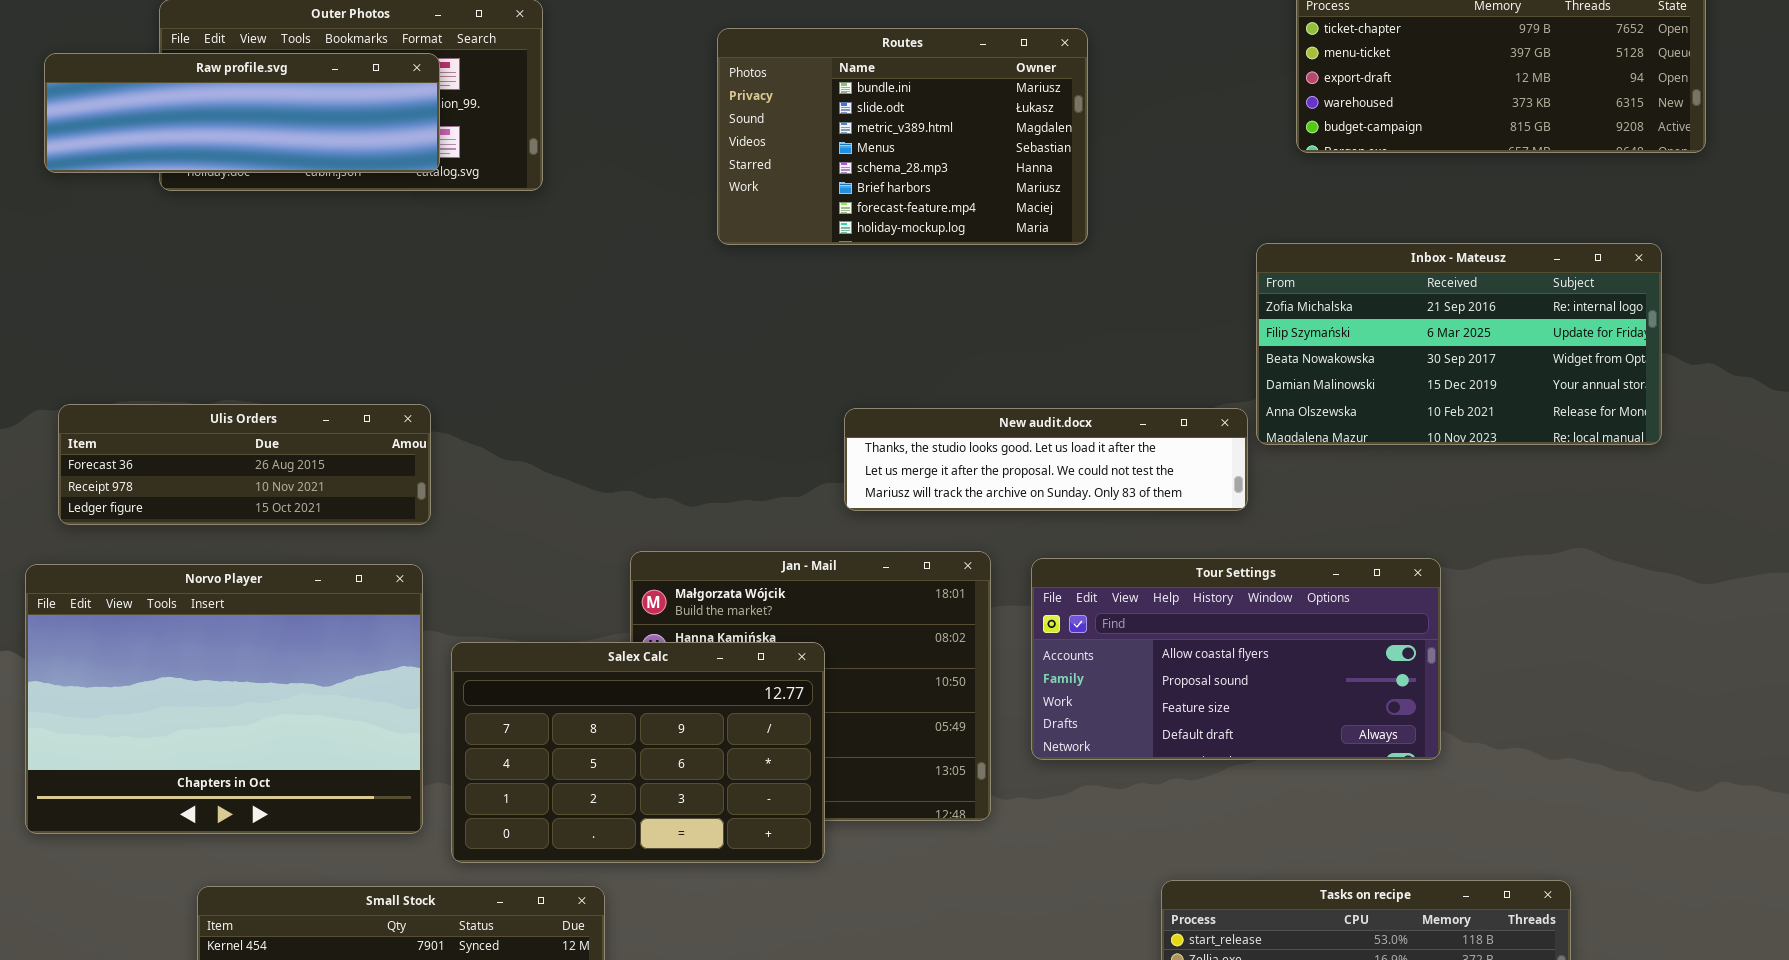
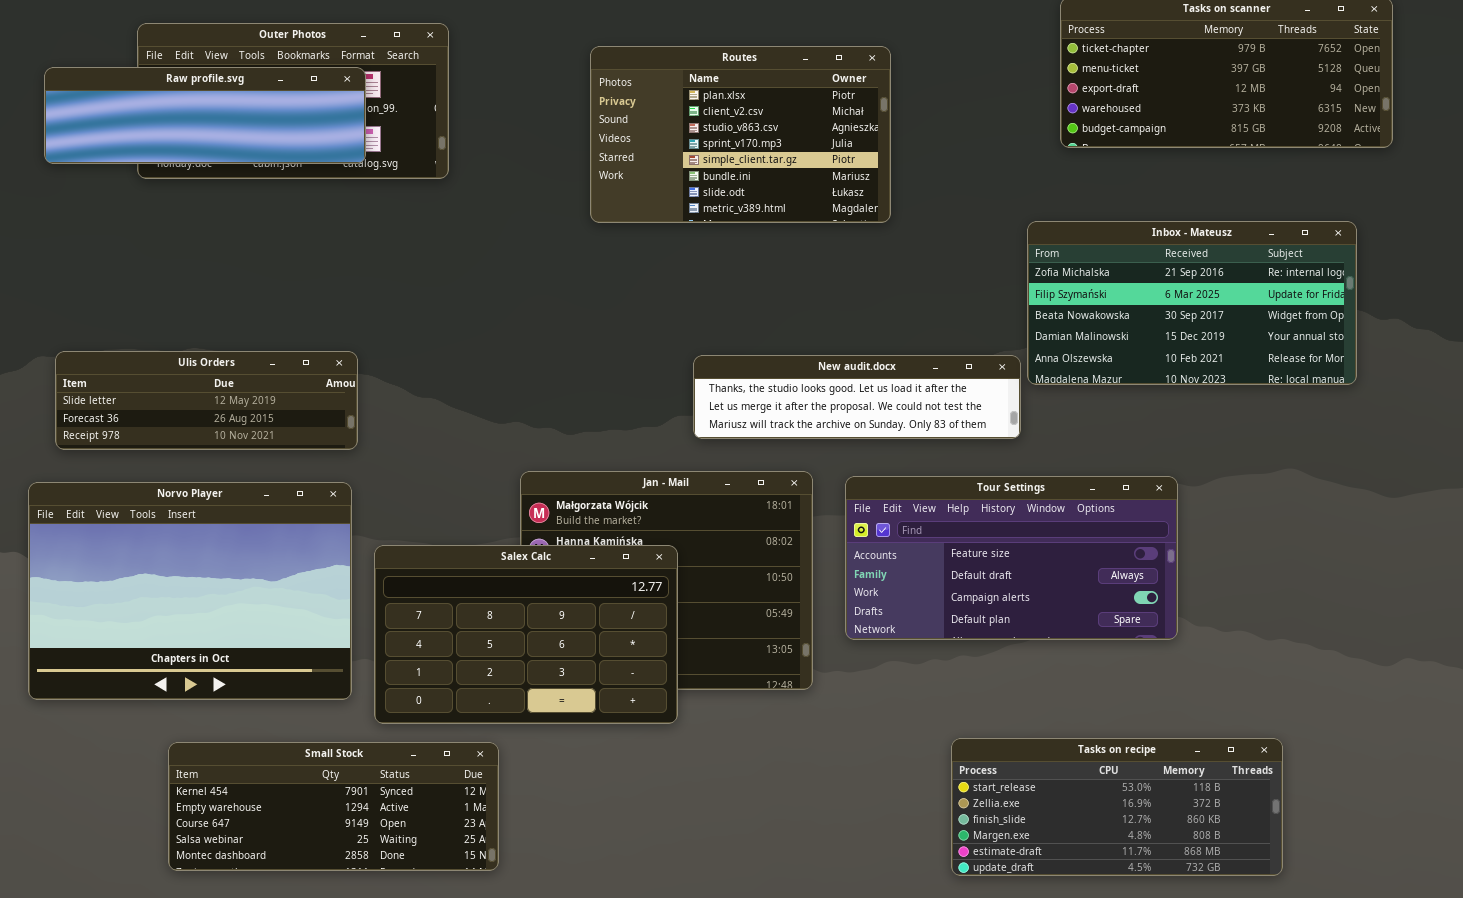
Routes: [717,28,1088,245] -> [590,46,891,223], scrolled up 5 rows
Ulis Orders: [58,404,431,525] -> [55,351,358,450], scrolled up 1 row
Tour Settings: [1031,558,1441,760] -> [845,476,1178,640], scrolled down 2 rows

